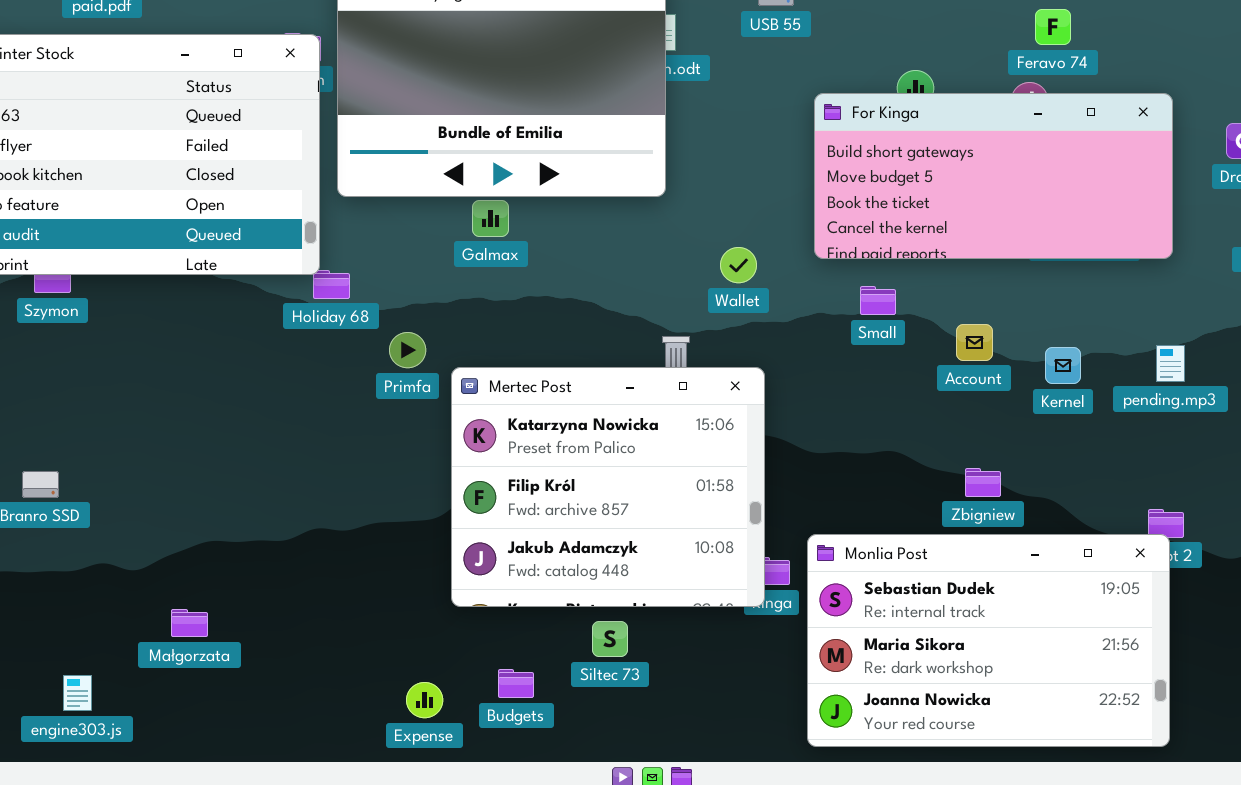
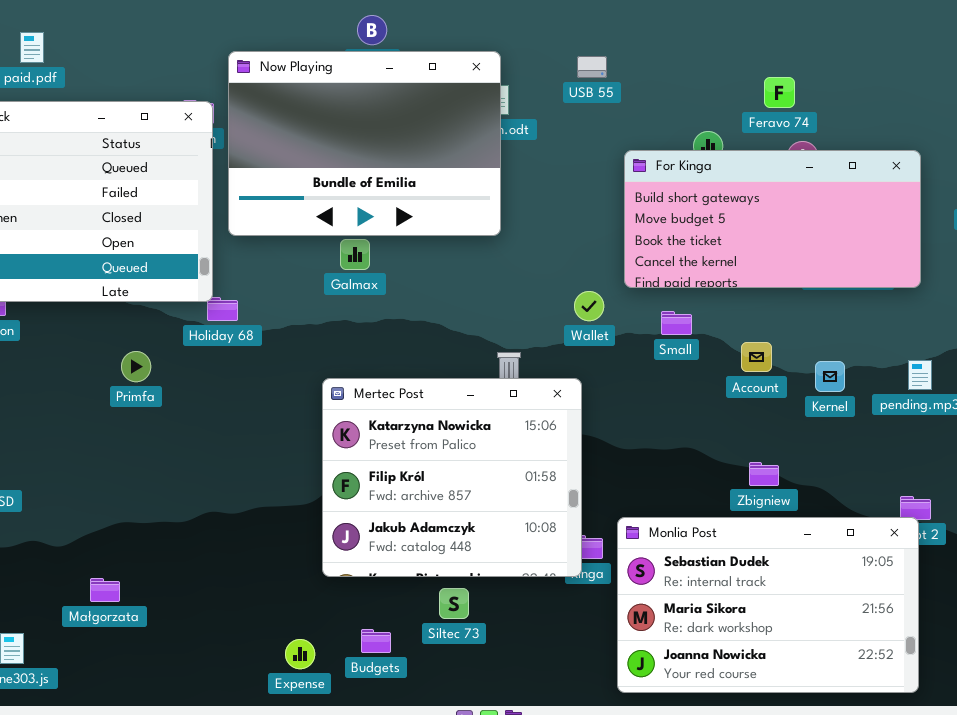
Feravo 74: [1035,9,1071,45] -> [764,77,795,108], moved
Wallet: [720,247,757,283] -> [574,291,604,321], moved
Primfa: [389,332,426,368] -> [121,351,151,382], moved

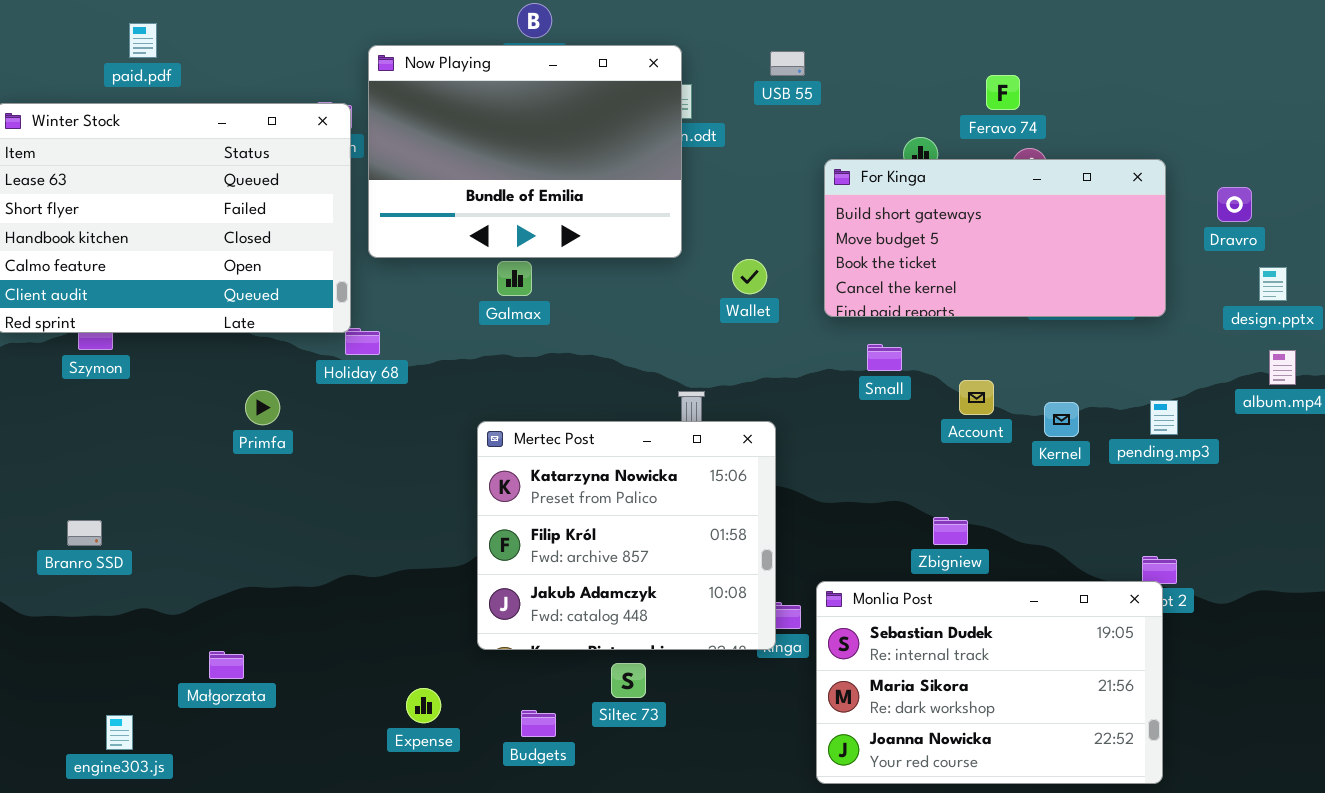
Wallet: [574,291,604,321] -> [732,259,767,294], moved
Zbigniew: [749,462,779,486] -> [933,517,968,545], moved
Expense: [285,639,315,669] -> [406,688,441,723], moved

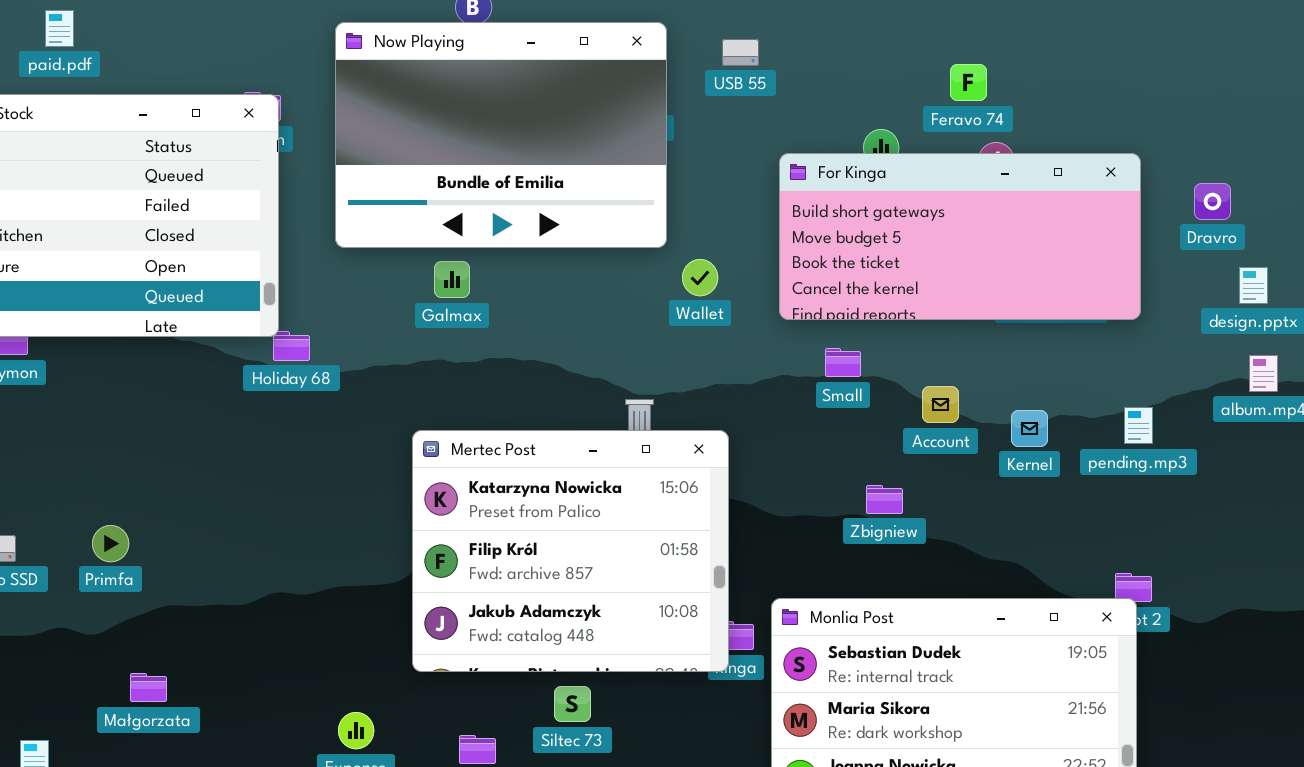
Now Playing: [368,45,682,258] -> [335,22,667,248], moved
Primfa: [245,390,280,425] -> [92,525,129,562], moved
Zbigniew: [933,517,968,545] -> [866,485,903,514], moved

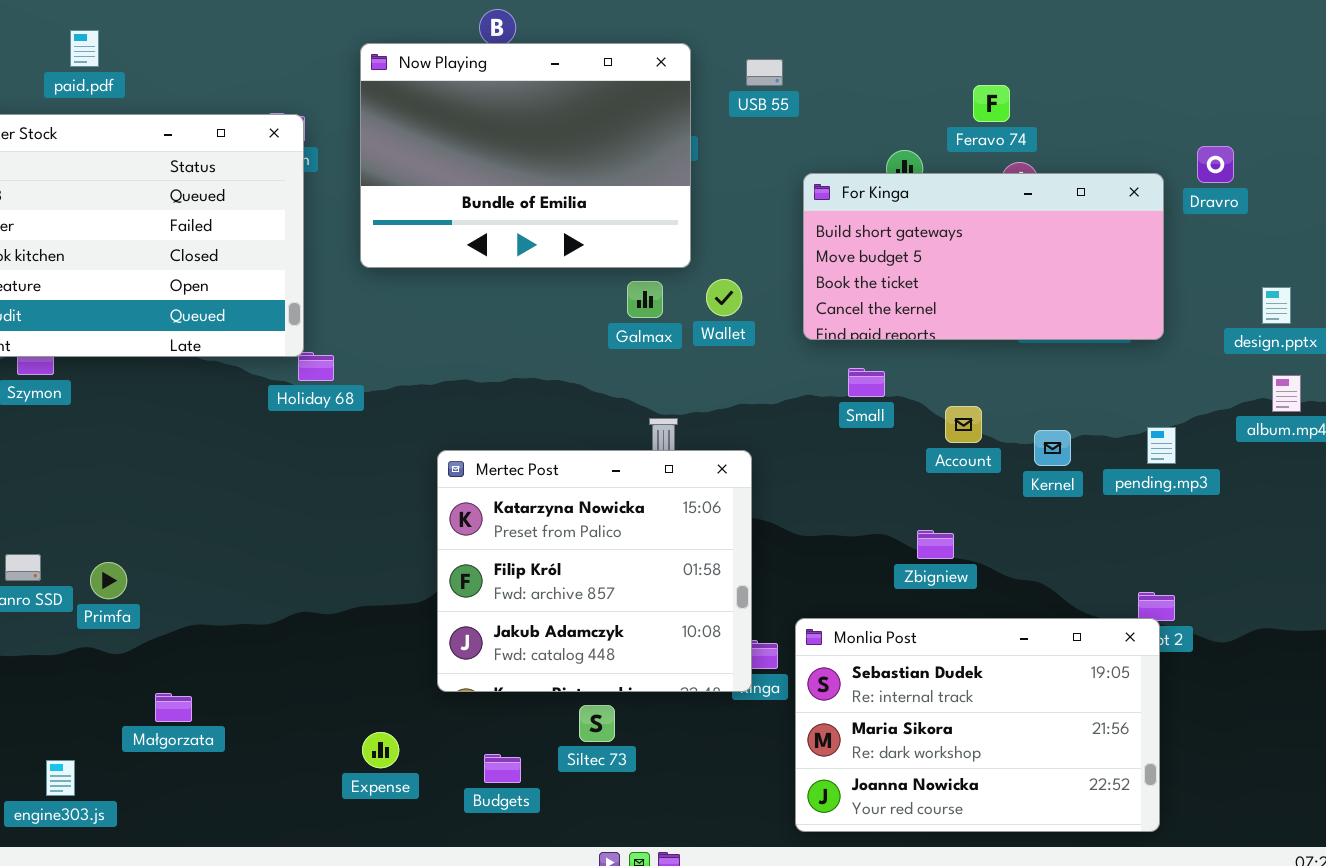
Dravro: [1194,183,1231,220] -> [1197,146,1234,183], moved
Galmax: [434,261,470,298] -> [627,281,663,318], moved
Zbigniew: [866,485,903,514] -> [917,530,954,559], moved
Primfa: [92,525,129,562] -> [90,562,127,599], moved

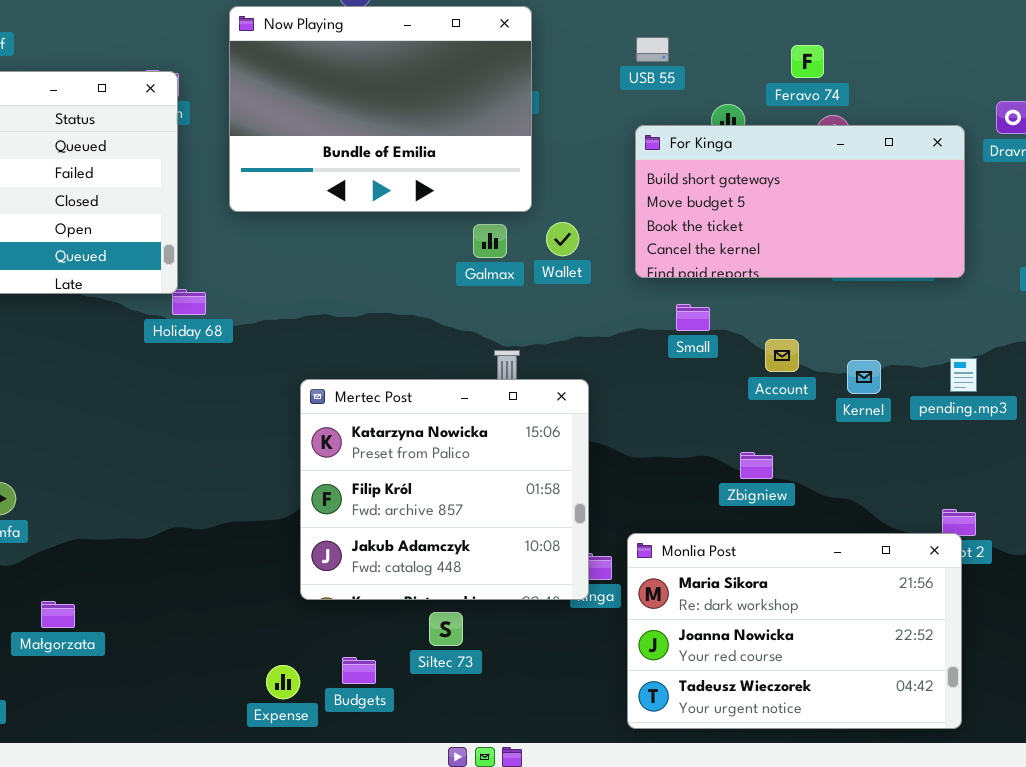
USB 55: [746,59,783,86] -> [636,37,669,62], moved
Monlia Post: [795,618,1160,832] -> [627,533,962,729], scrolled down 1 row
Expense: [362,732,399,768] -> [266,665,300,699], moved

